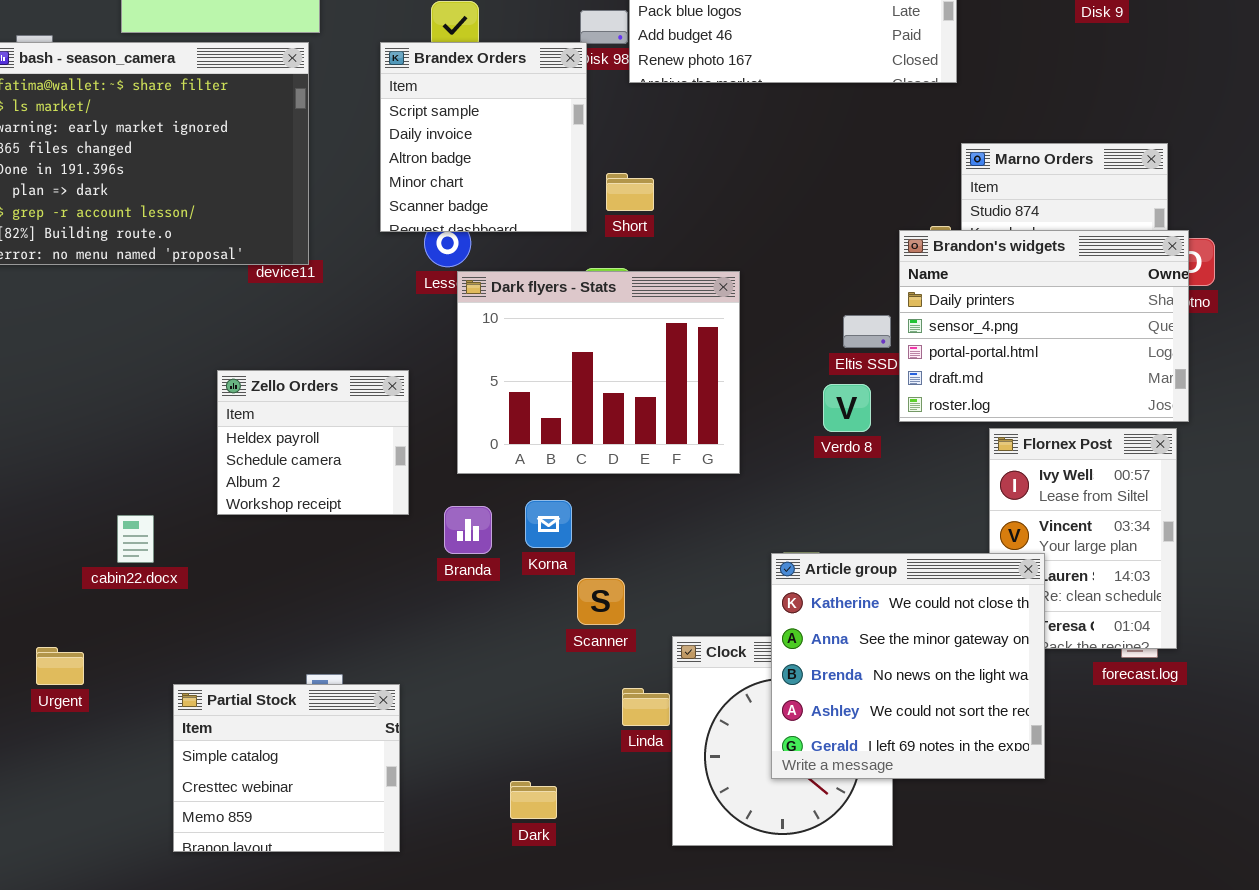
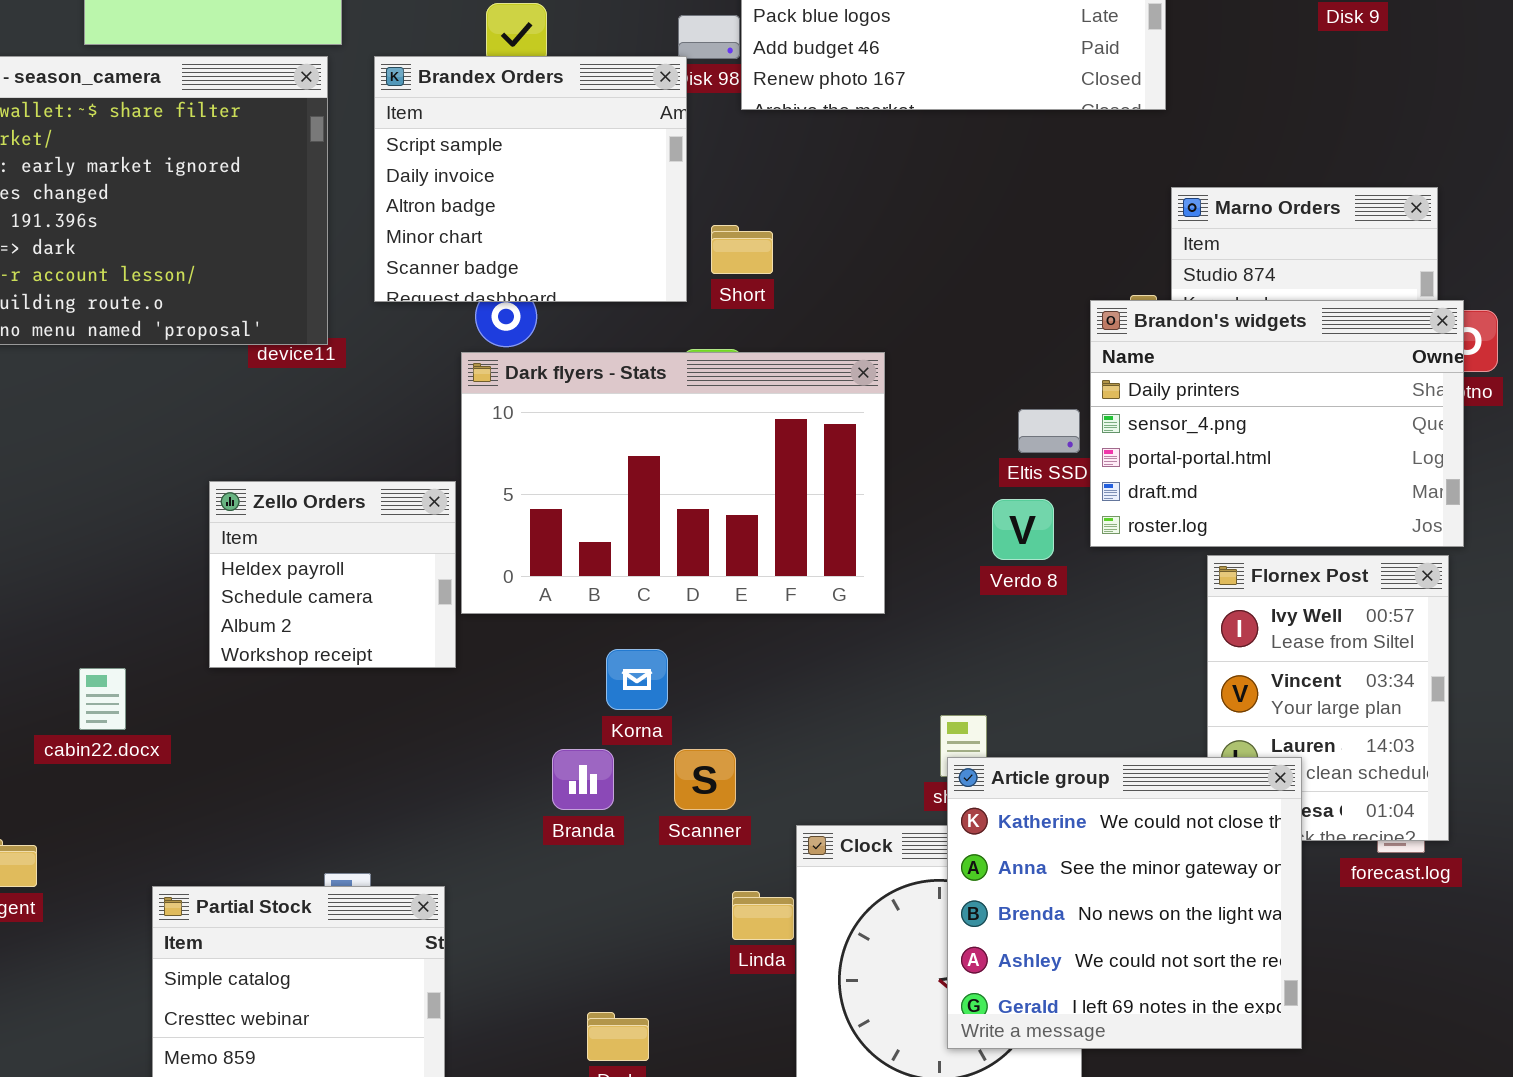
Brandex Orders: [380,42,587,232] -> [374,56,687,302], resized
Dark flyers - Stats: [457,271,740,474] -> [461,352,885,614], resized
Branda: [444,506,492,554] -> [552,749,614,810], moved
Article group: [771,553,1045,779] -> [947,757,1302,1049], moved

